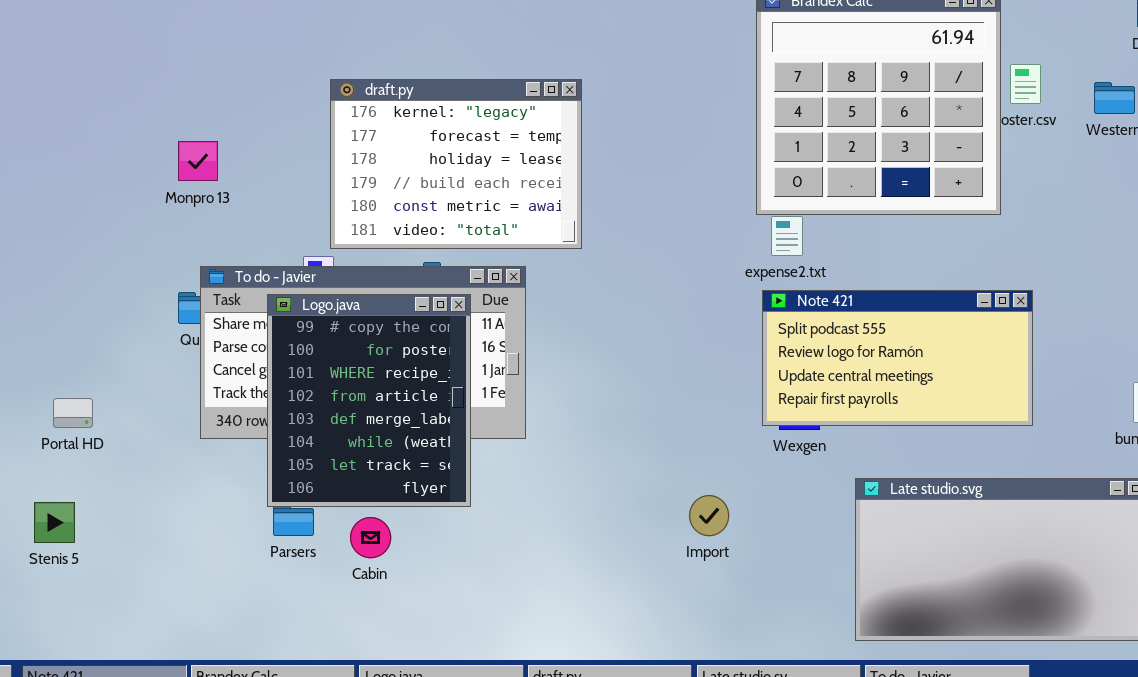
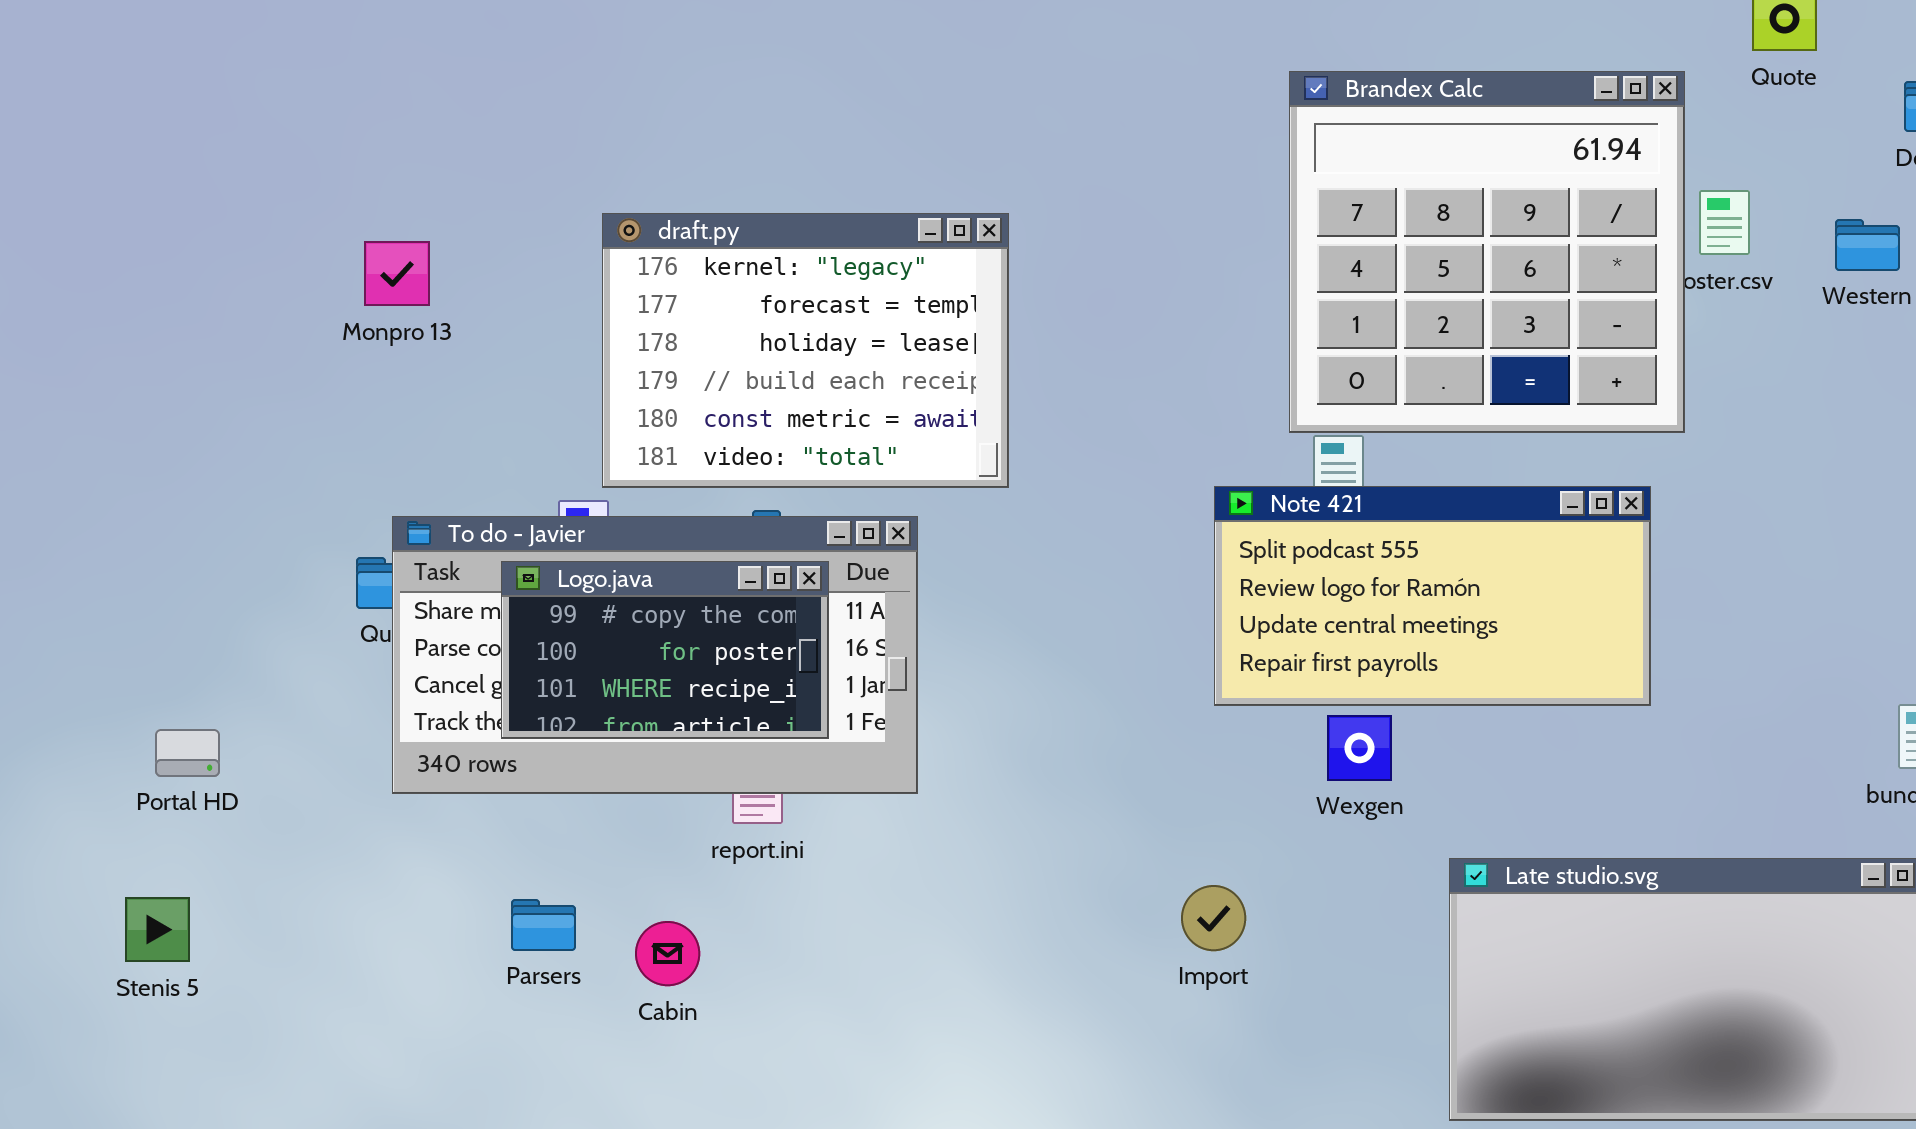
Monpro 13: [178,141,218,181] -> [364,241,430,306], moved
Note 421: [762,290,1033,426] -> [1214,486,1651,706], moved
Logo.java: [267,294,471,507] -> [501,561,829,739], resized

